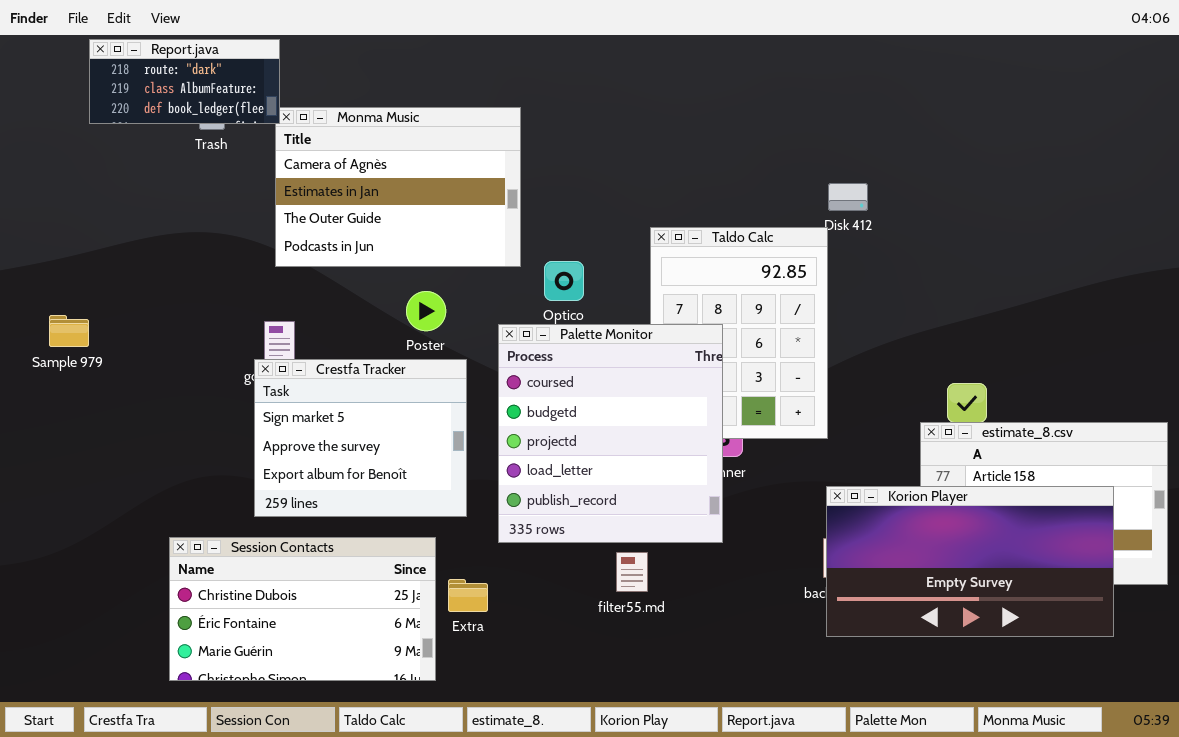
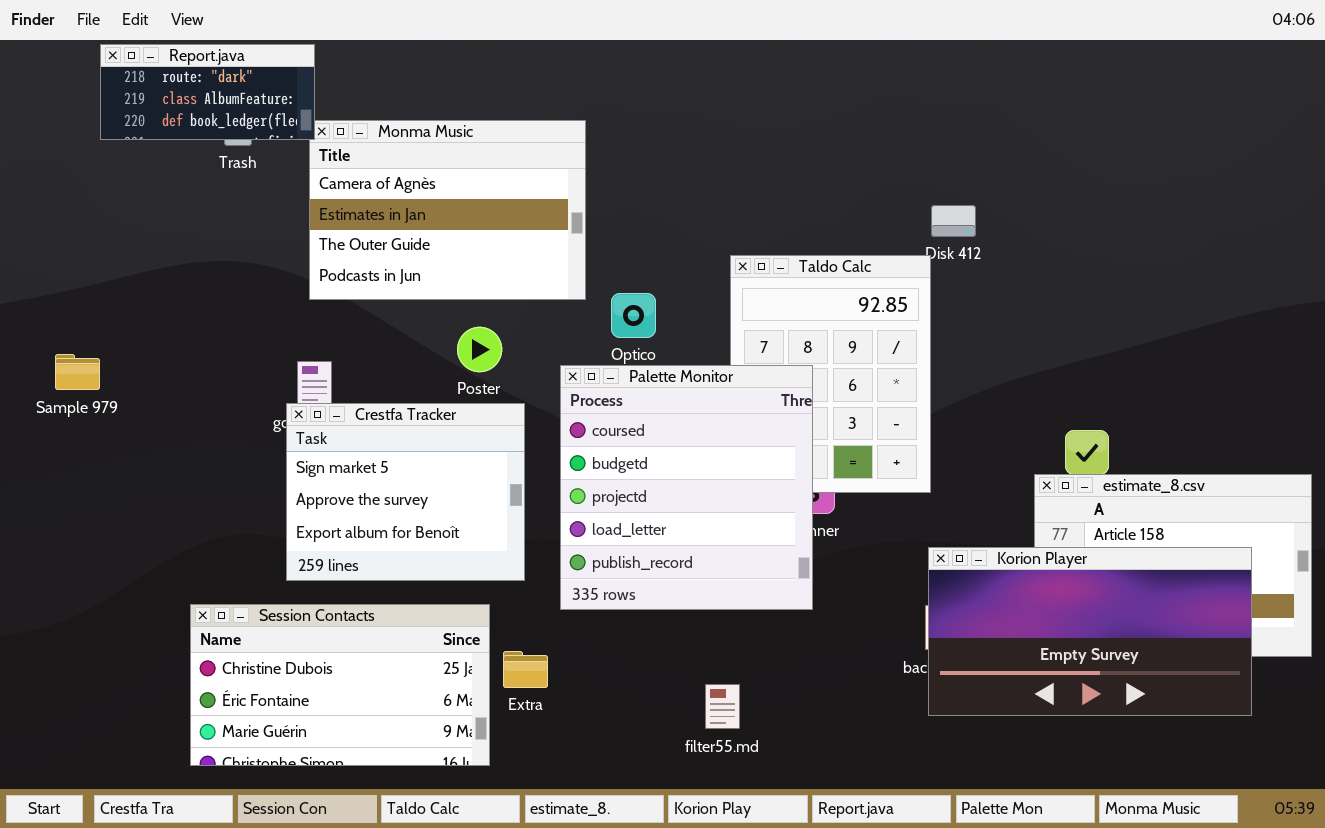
filter55.md: [616,552,648,592] -> [705,684,740,729], moved

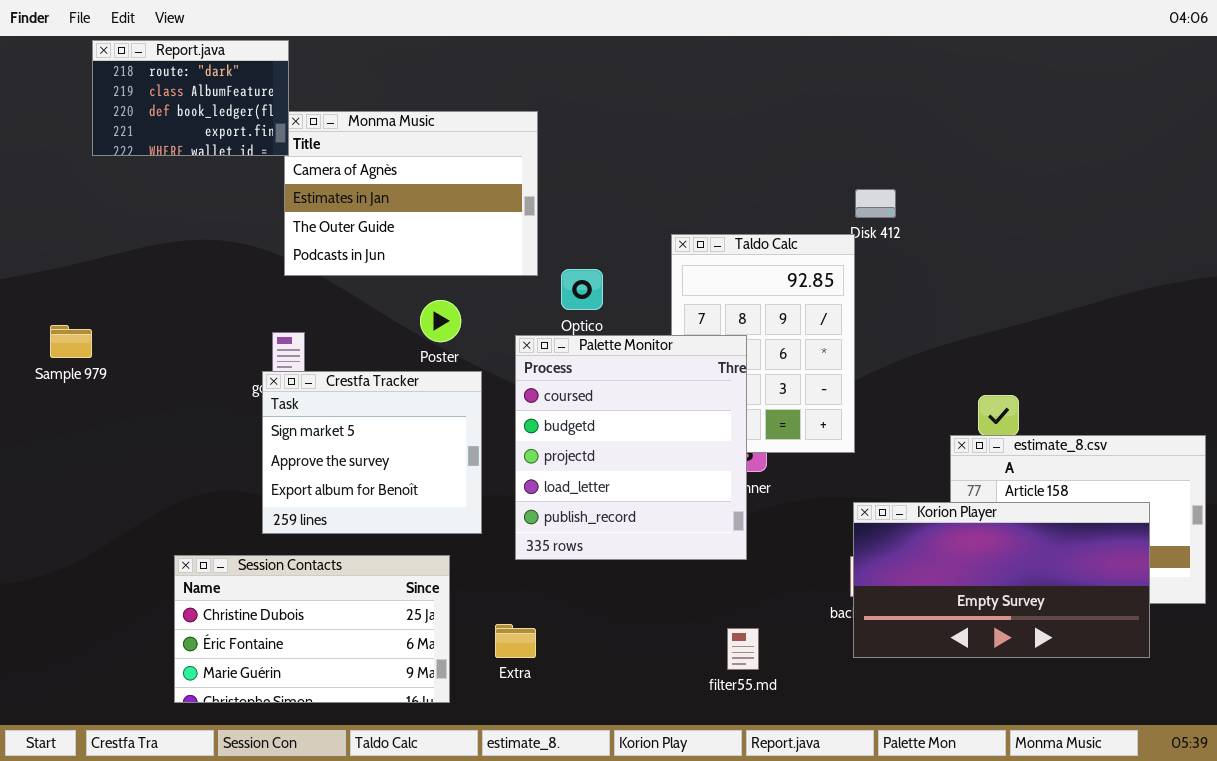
Report.java: [100,44,315,140] -> [92,40,289,156], resized
Extra: [503,651,548,688] -> [495,624,536,658], moved
filter55.md: [705,684,740,729] -> [727,628,759,670], moved

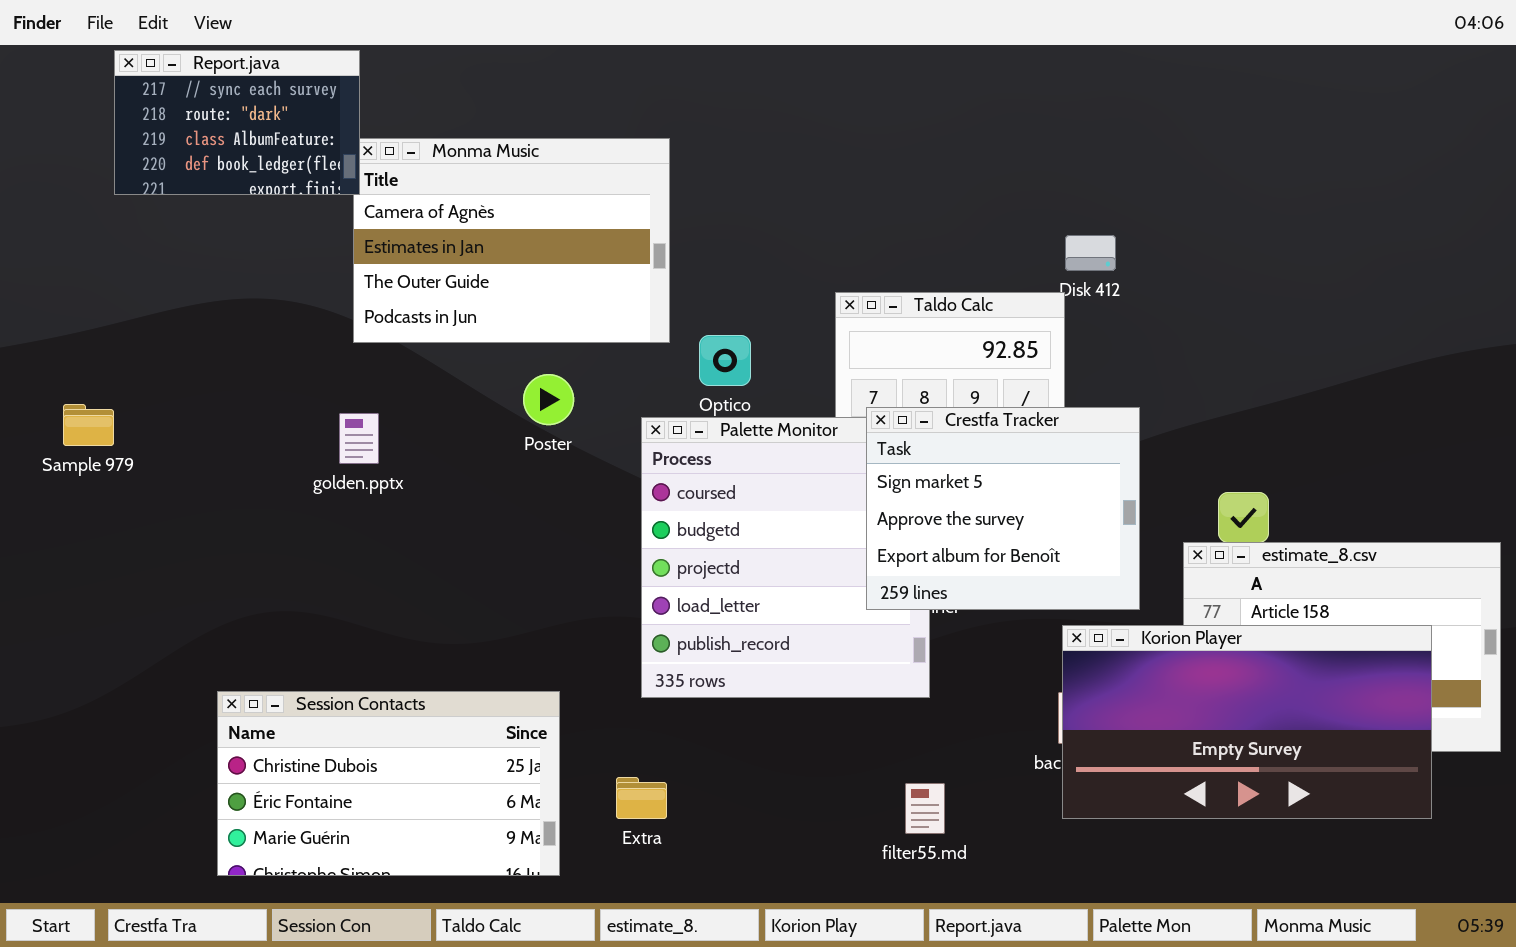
Report.java: [92,40,289,156] -> [114,50,360,195], scrolled up 1 row
Crestfa Tracker: [262,371,482,534] -> [866,407,1140,610], moved

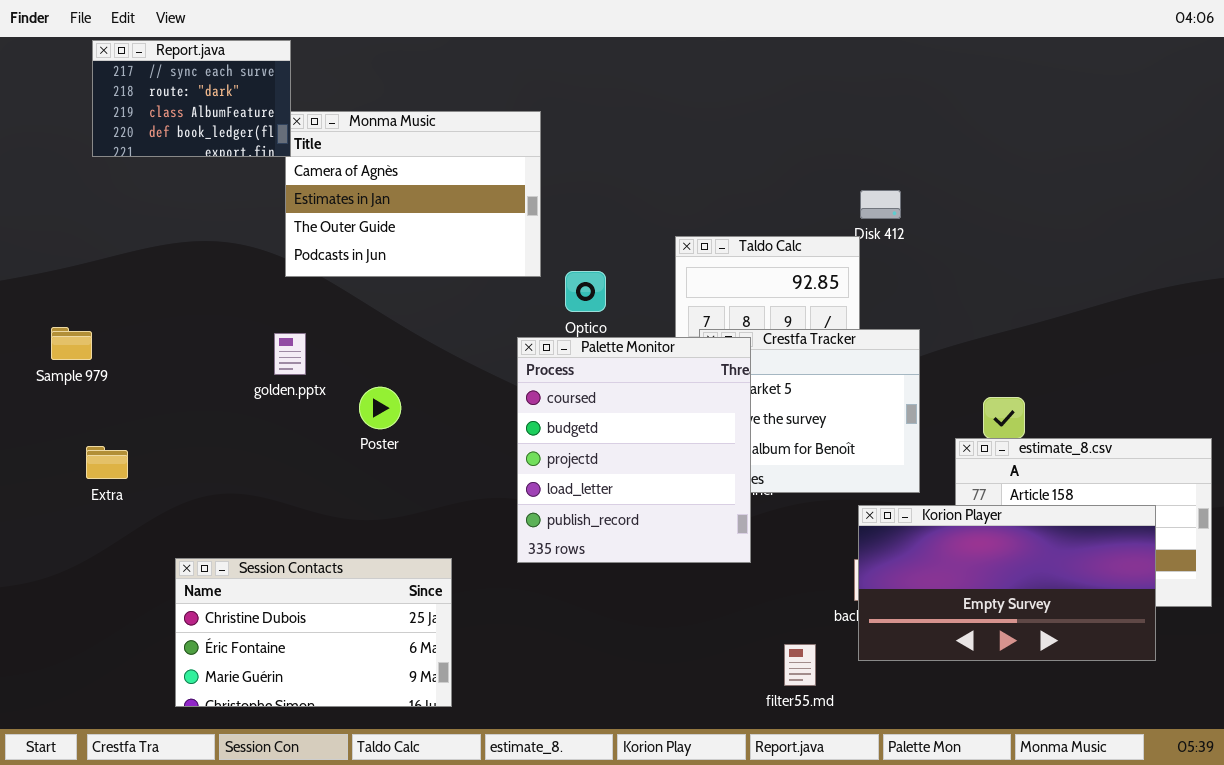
Poster: [523,374,574,425] -> [359,387,401,429], moved
Palette Monitor: [641,417,930,698] -> [517,337,751,563], raised
Extra: [616,777,667,819] -> [86,446,128,479], moved
filter55.md: [905,783,945,834] -> [784,644,816,686], moved

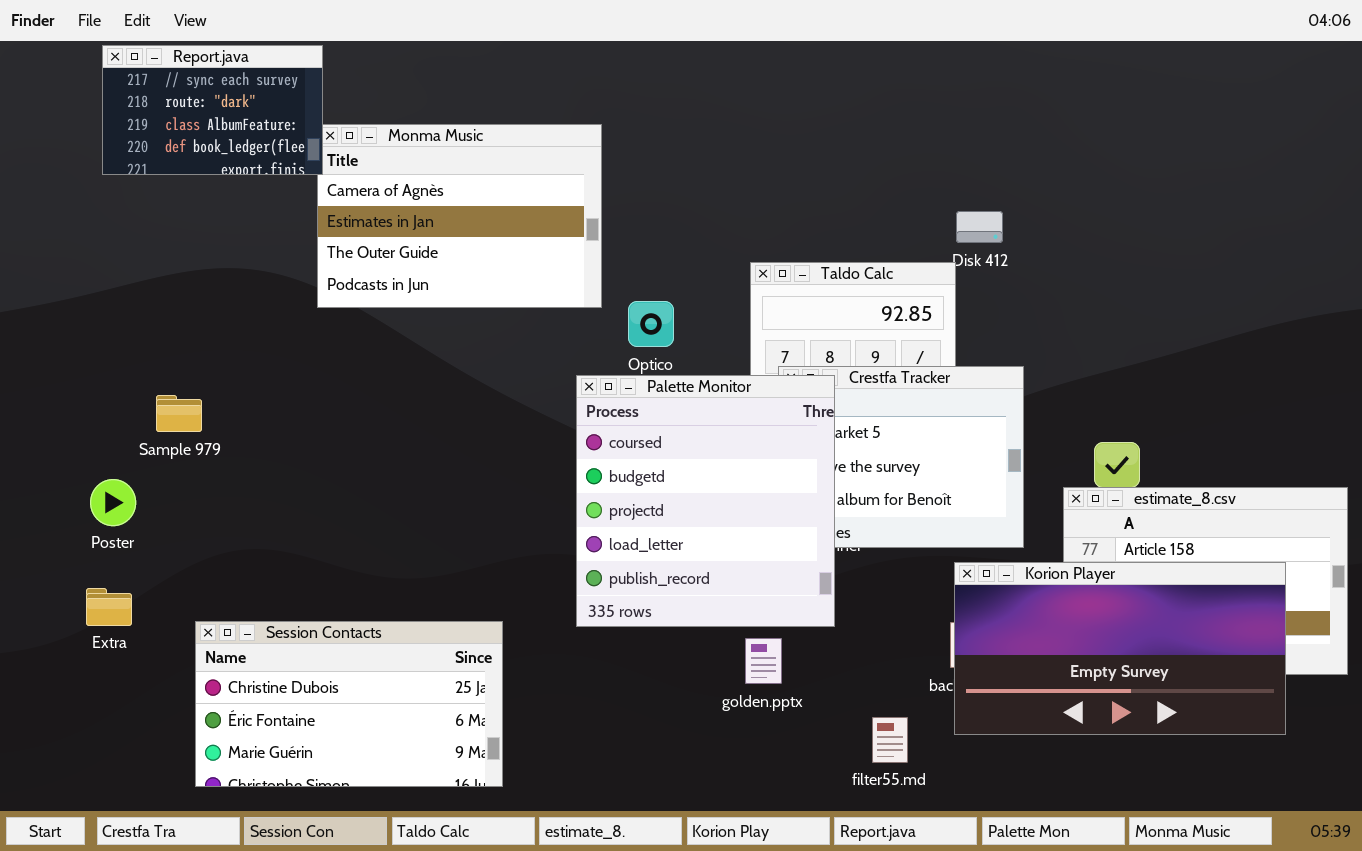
Sample 979: [51,327,92,360] -> [156,395,202,432], moved
golden.pptx: [274,333,306,375] -> [745,638,782,684], moved
Poster: [359,387,401,429] -> [90,479,136,526], moved
Extra: [86,446,128,479] -> [86,588,132,626], moved

